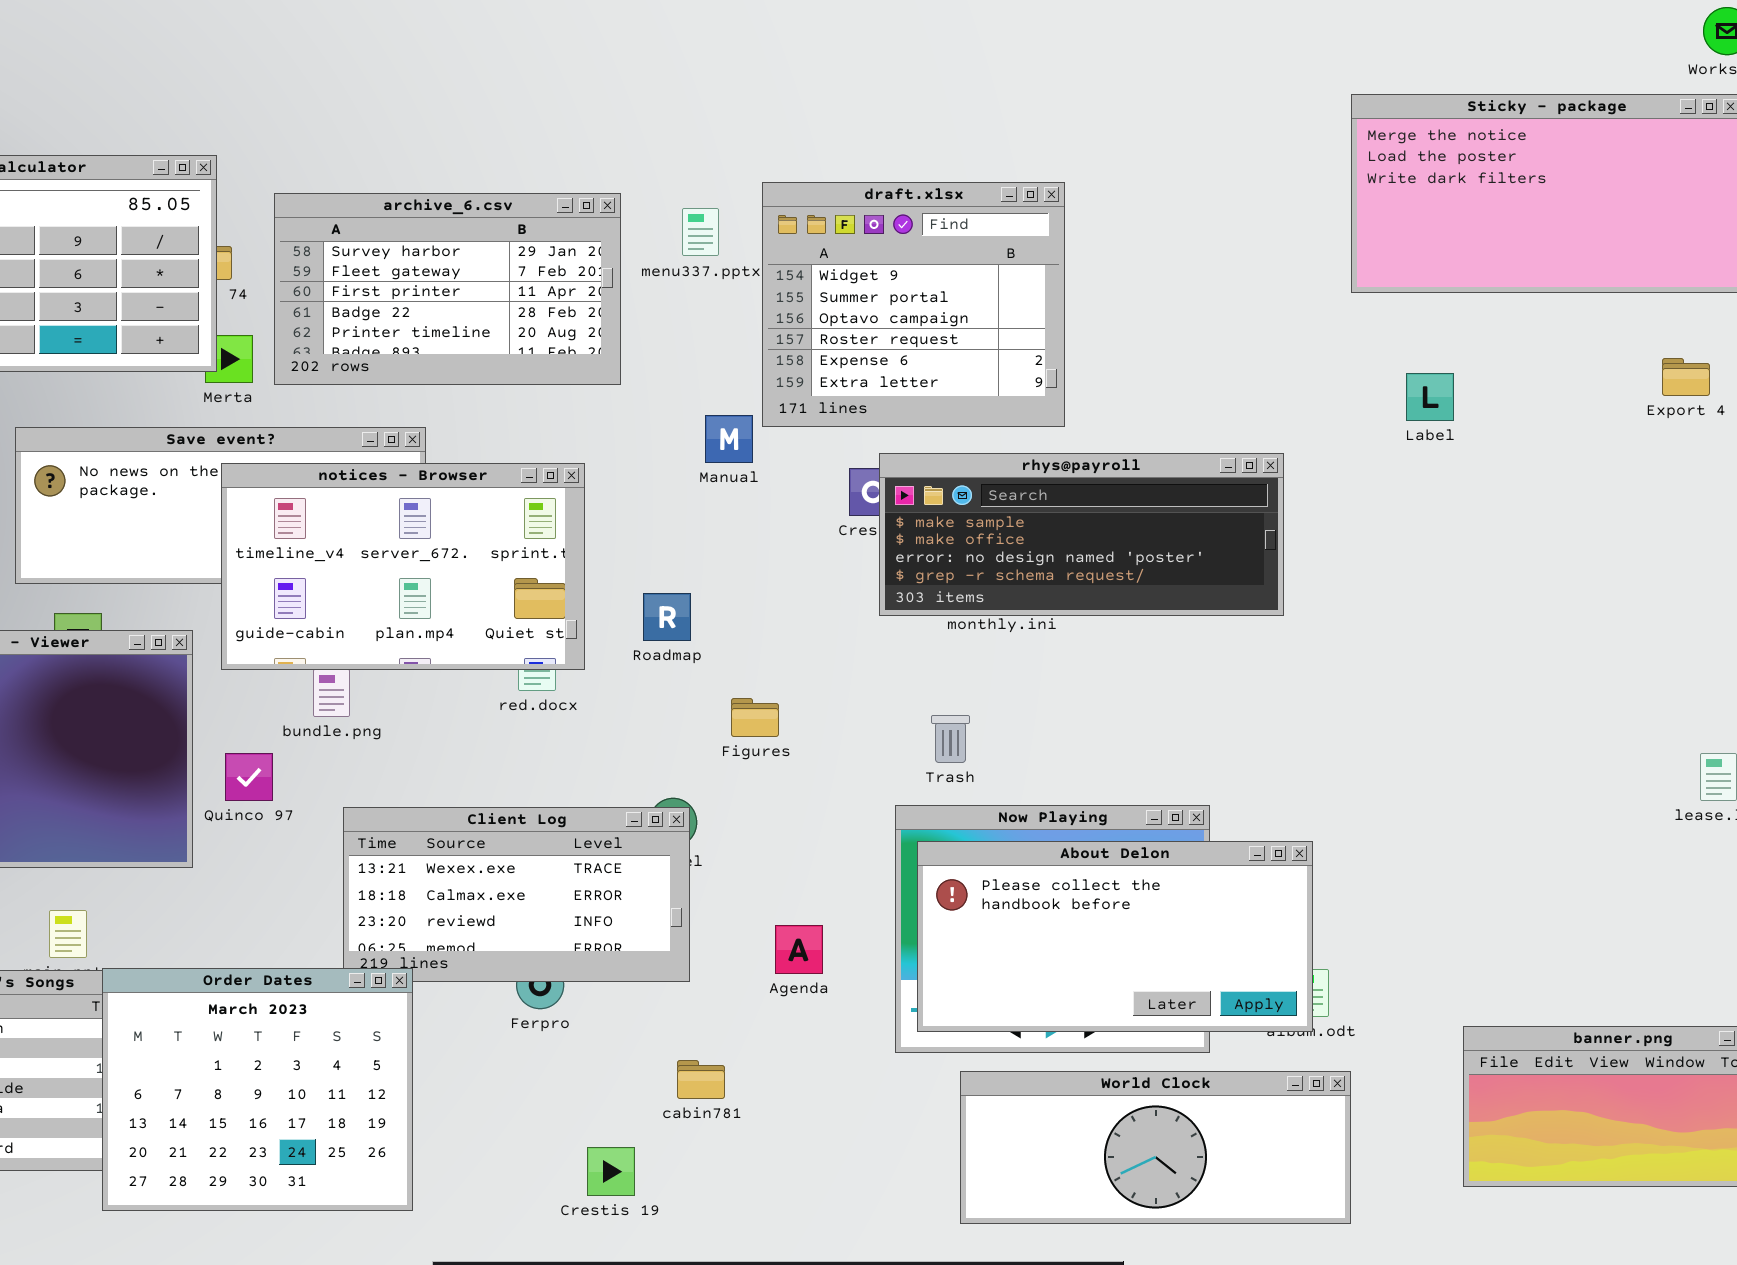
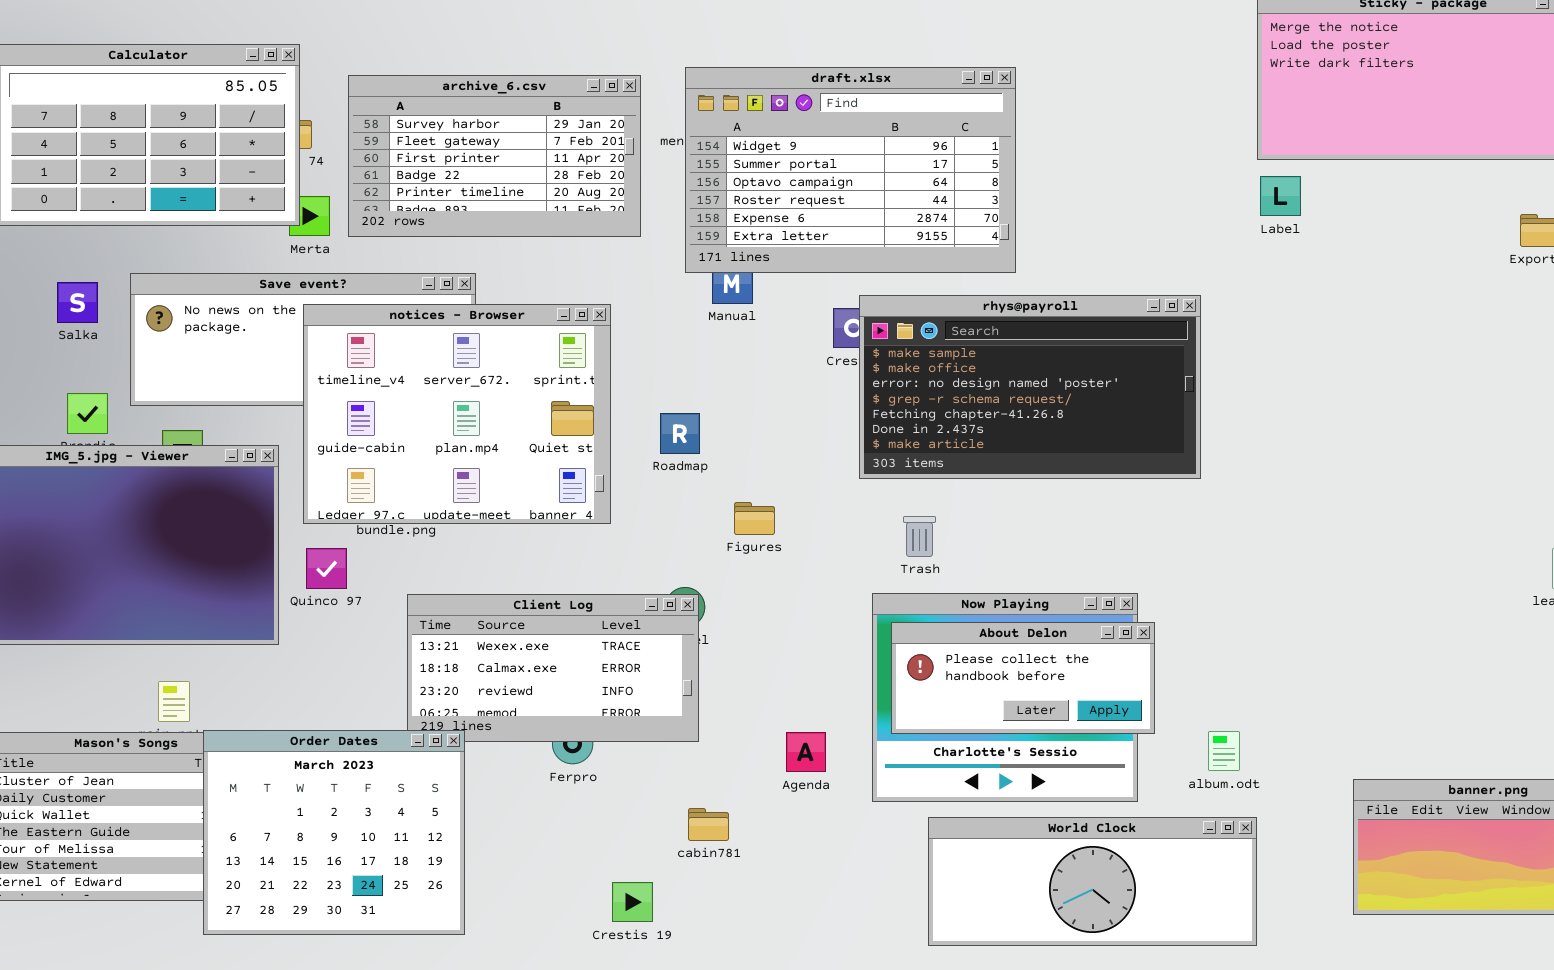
draft.xlsx: [762,182,1065,427] -> [685,67,1016,273], resized
Label: [1406,373,1454,421] -> [1260,176,1301,216], moved
rhys@payroll: [879,453,1284,616] -> [859,295,1201,479], resized
notices - Browser: [221,463,585,670] -> [303,304,611,524], resized
About Delon: [917,841,1313,1032] -> [891,622,1155,734], resized
Agenda: [775,925,823,974] -> [786,732,826,772], moved

